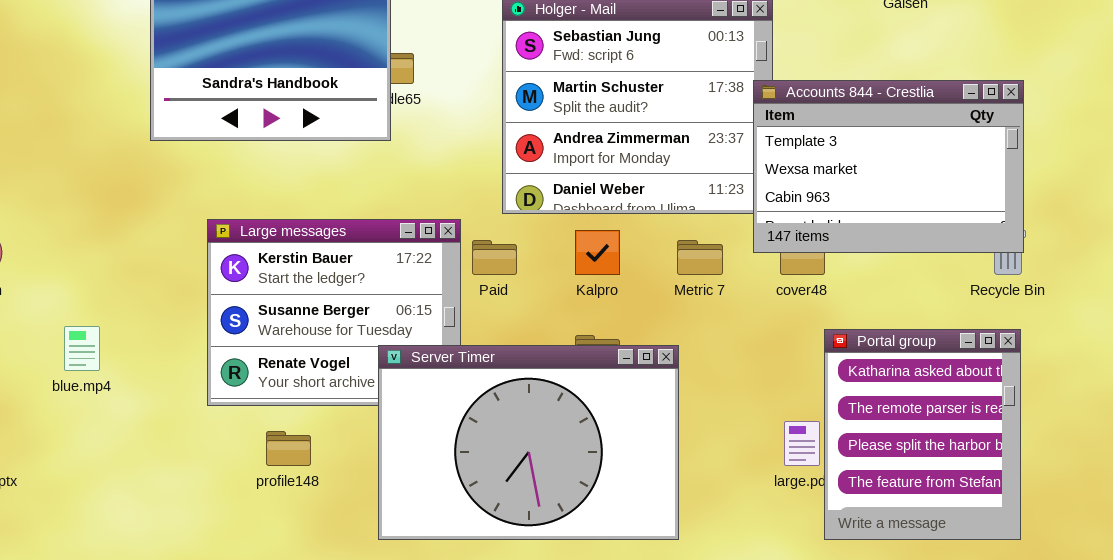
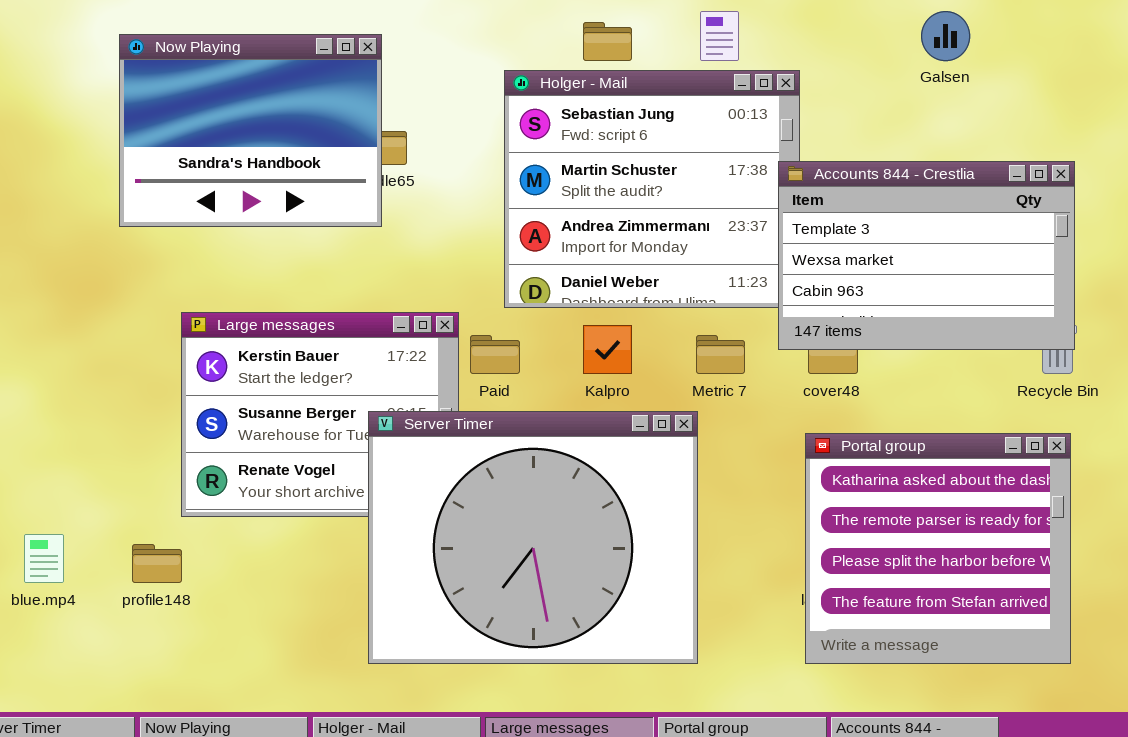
blue.mp4: [64,326,100,371] -> [24,534,64,583], moved
Portal group: [824,329,1021,540] -> [805,433,1071,664], resized
Server Timer: [378,345,679,540] -> [368,411,698,664], resized
profile148: [266,431,311,466] -> [132,544,182,583], moved

